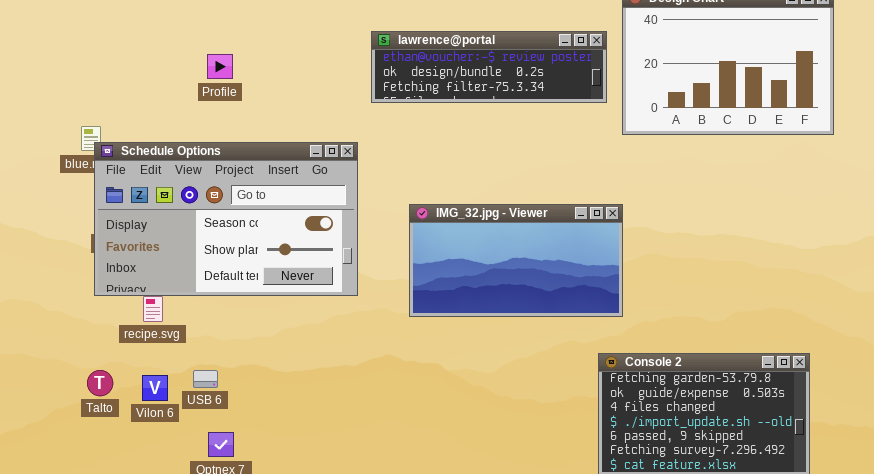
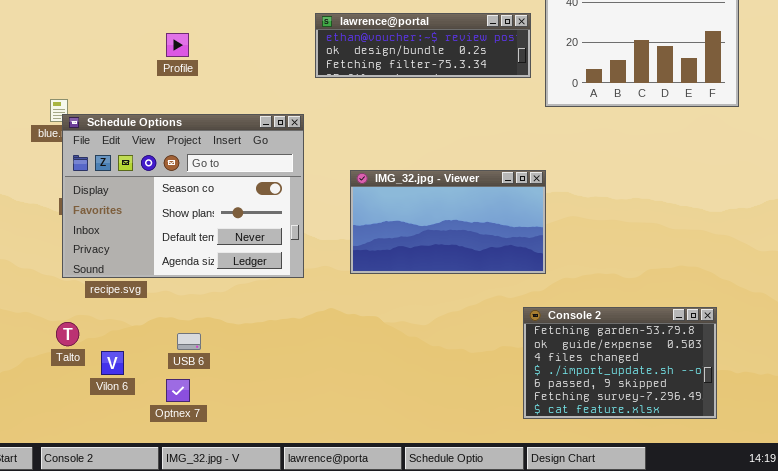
Schedule Options: [94,142,358,296] -> [62,114,304,278], resized
USB 6: [193,370,218,388] -> [177,333,201,350], moved
Vilon 6: [142,375,168,401] -> [101,351,124,375], moved

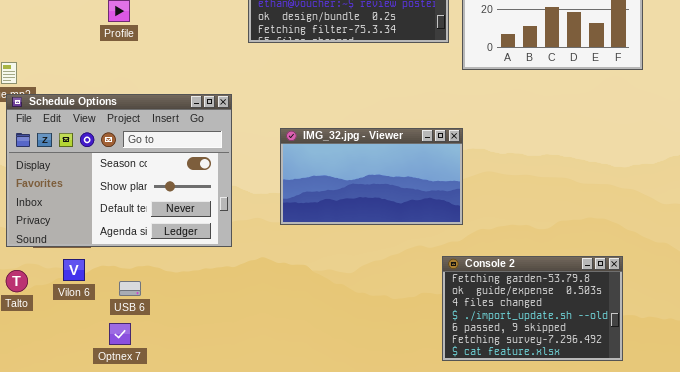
Schedule Options: [62,114,304,278] -> [6,94,232,247], moved
Vilon 6: [101,351,124,375] -> [63,259,85,281], moved

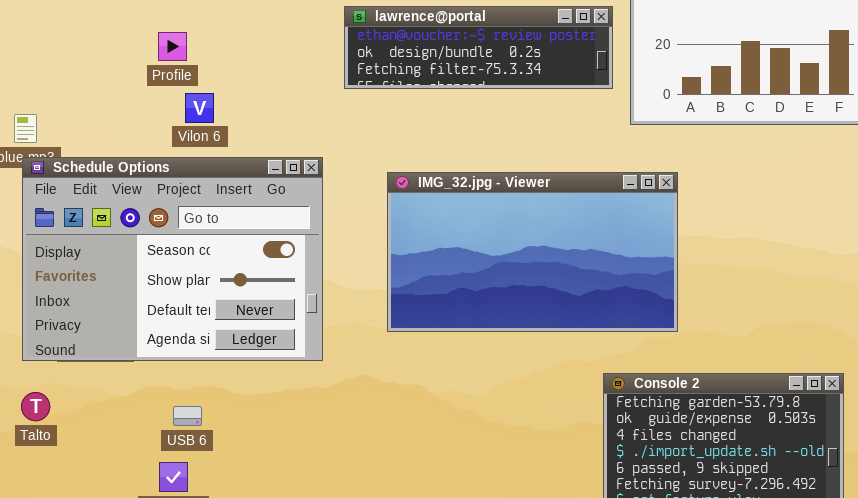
IMG_32.jpg - Viewer: [280,128,463,225] -> [387,172,678,332], resized
Vilon 6: [63,259,85,281] -> [185,93,214,123], moved

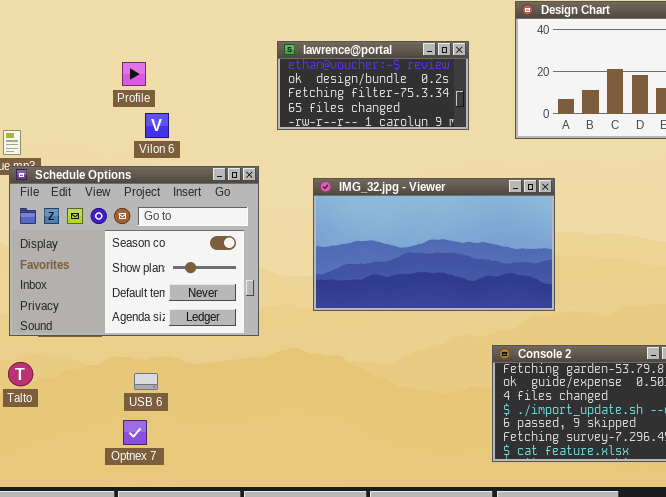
lawrence@portal: [344,6,613,89] -> [277,41,469,130], resized

